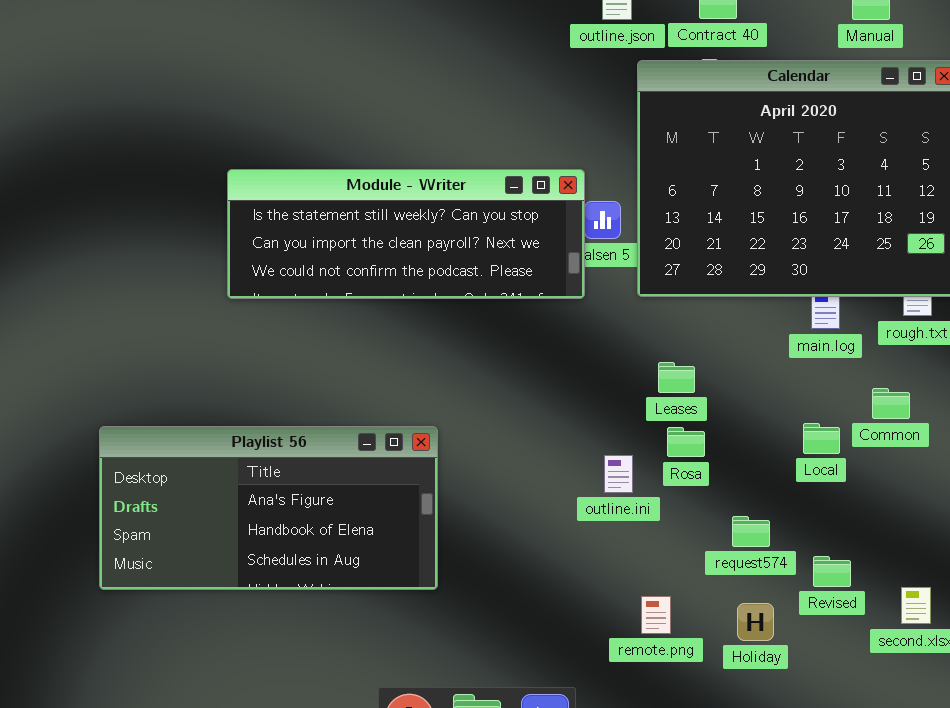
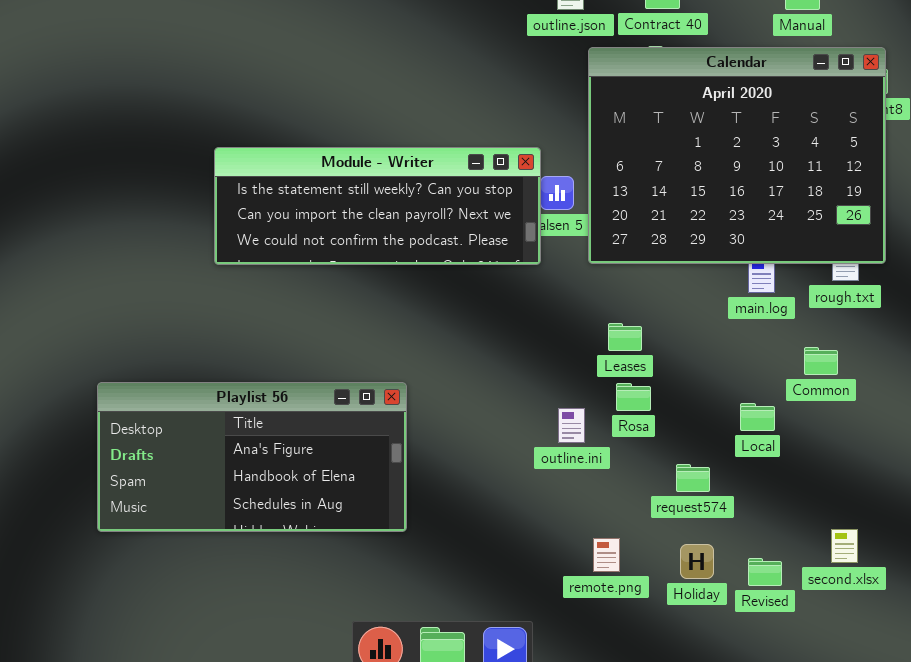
Local: [803,423,840,454] -> [740,403,775,431], moved
Revised: [813,556,851,587] -> [748,558,782,586], moved

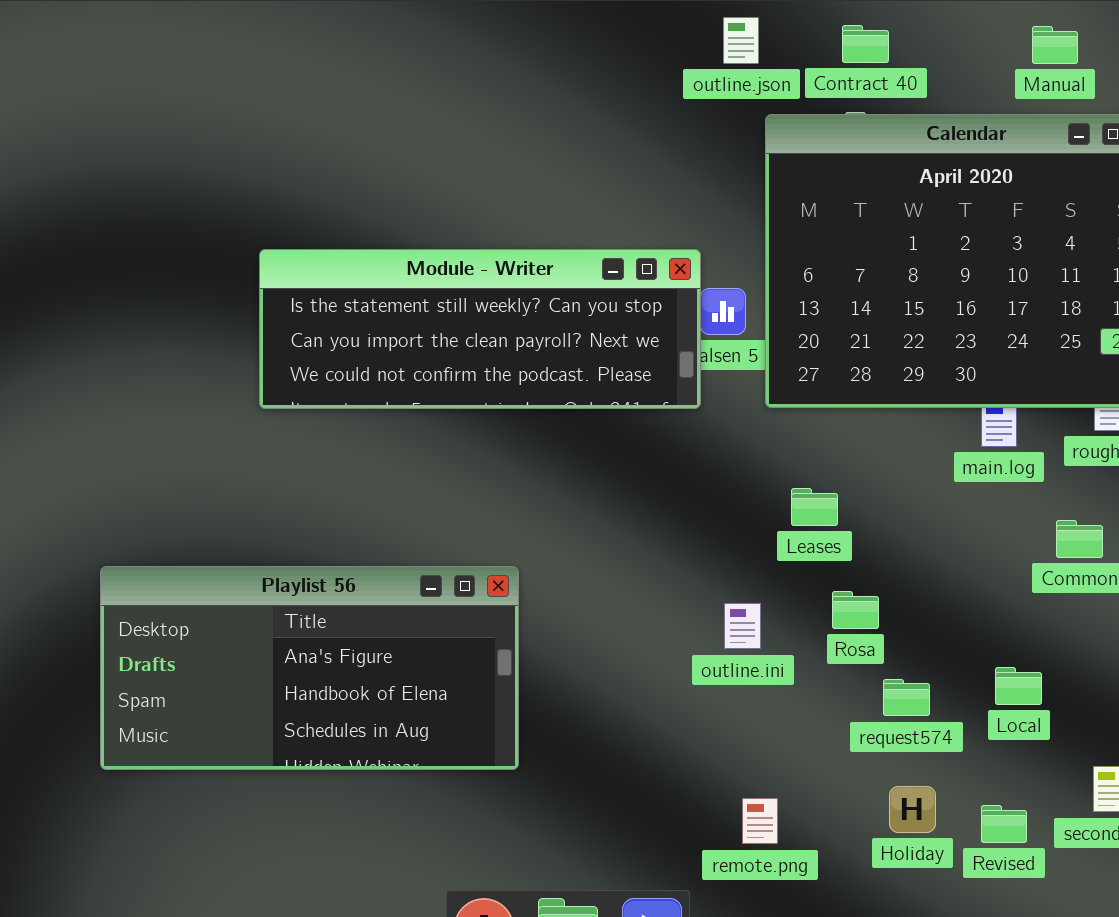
Rosa: [616,383,651,411] -> [832,591,879,629], moved
Local: [740,403,775,431] -> [995,667,1042,705], moved
remote.png: [593,538,620,572] -> [742,798,778,844], moved

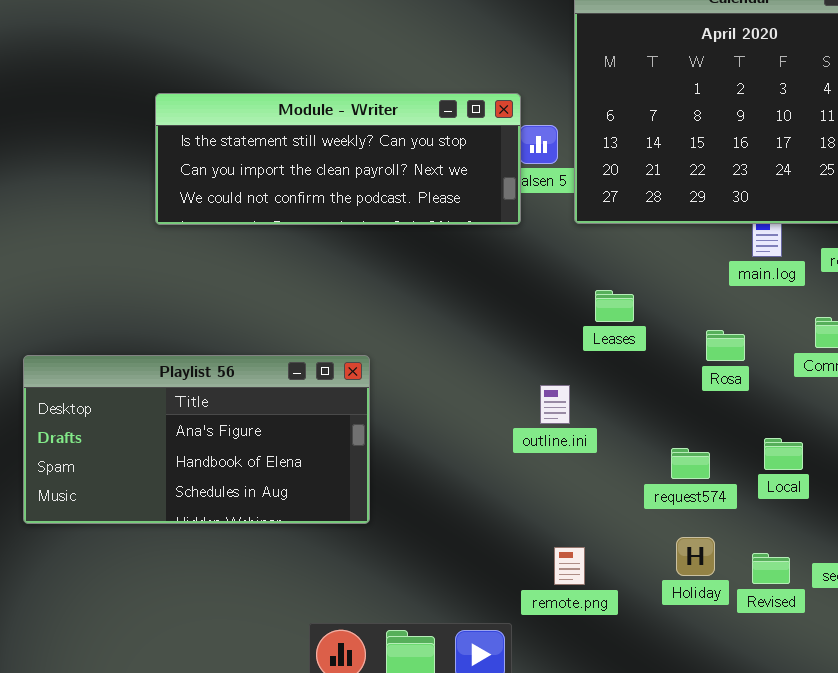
Rosa: [832,591,879,629] -> [706,330,745,361], moved

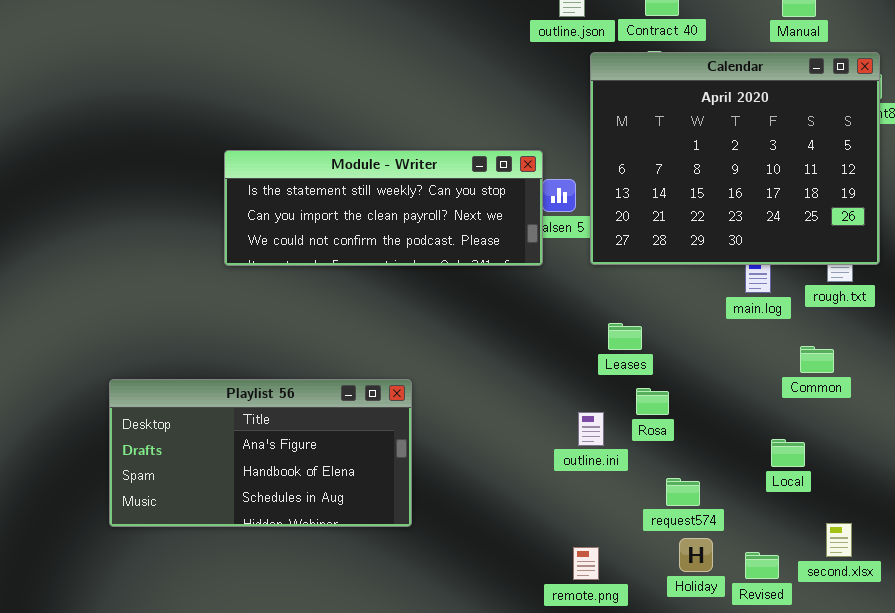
Rosa: [706,330,745,361] -> [636,388,669,415], moved
outline.ini: [540,385,570,424] -> [578,412,604,446], moved
Local: [764,438,803,470] -> [771,439,805,467], moved
request574: [671,448,710,479] -> [666,478,700,506], moved

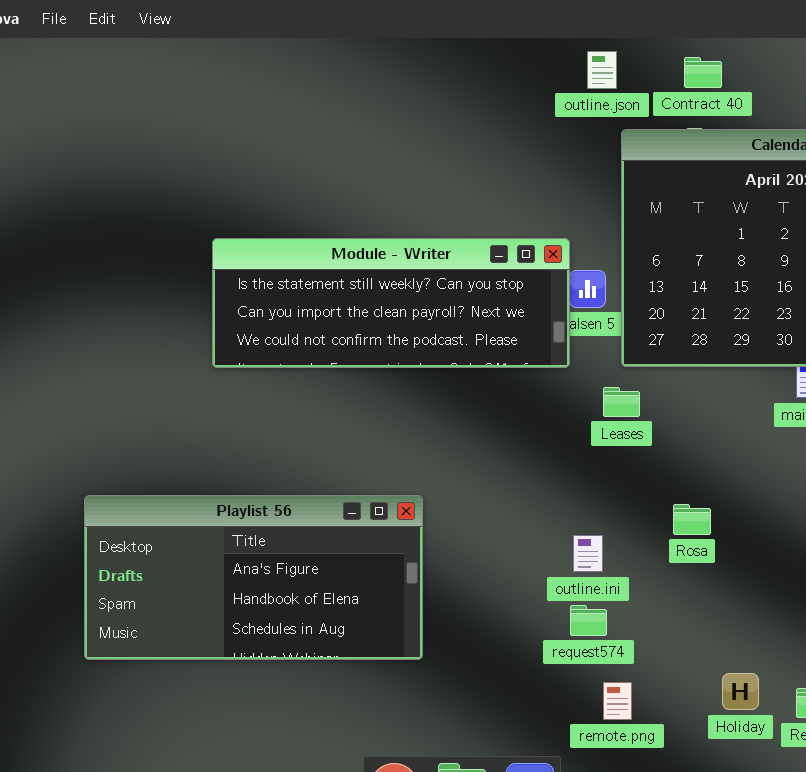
Leases: [608,323,642,350] -> [603,387,640,417], moved
outline.ini: [578,412,604,446] -> [573,535,603,572], moved
request574: [666,478,700,506] -> [570,605,607,636], moved

